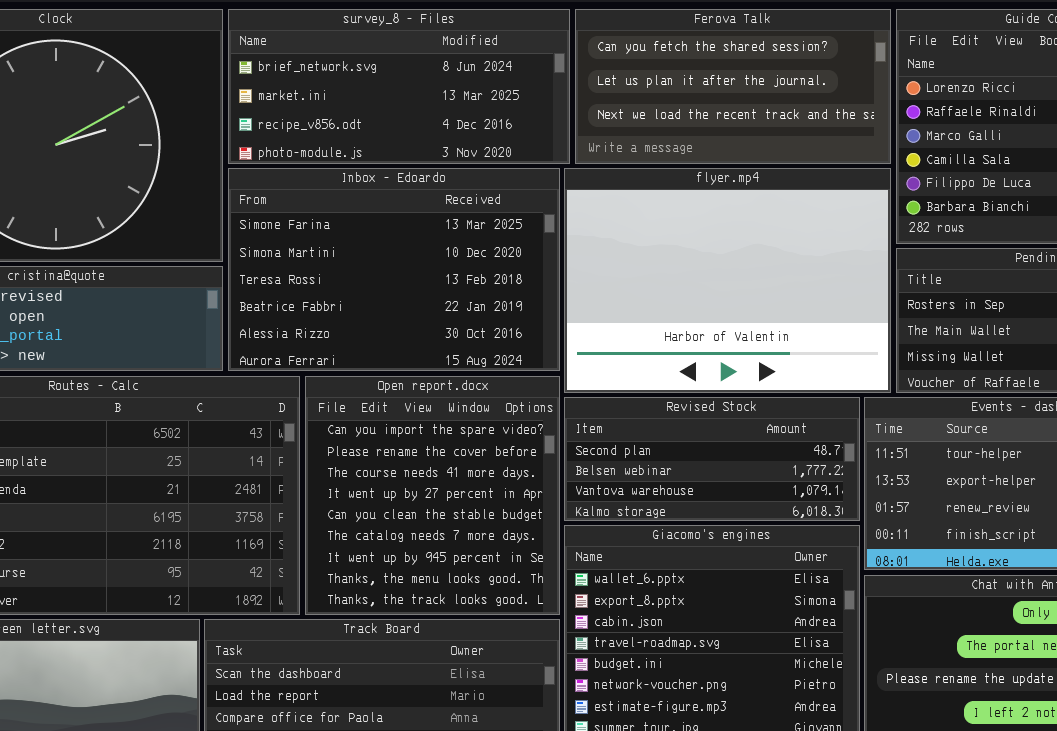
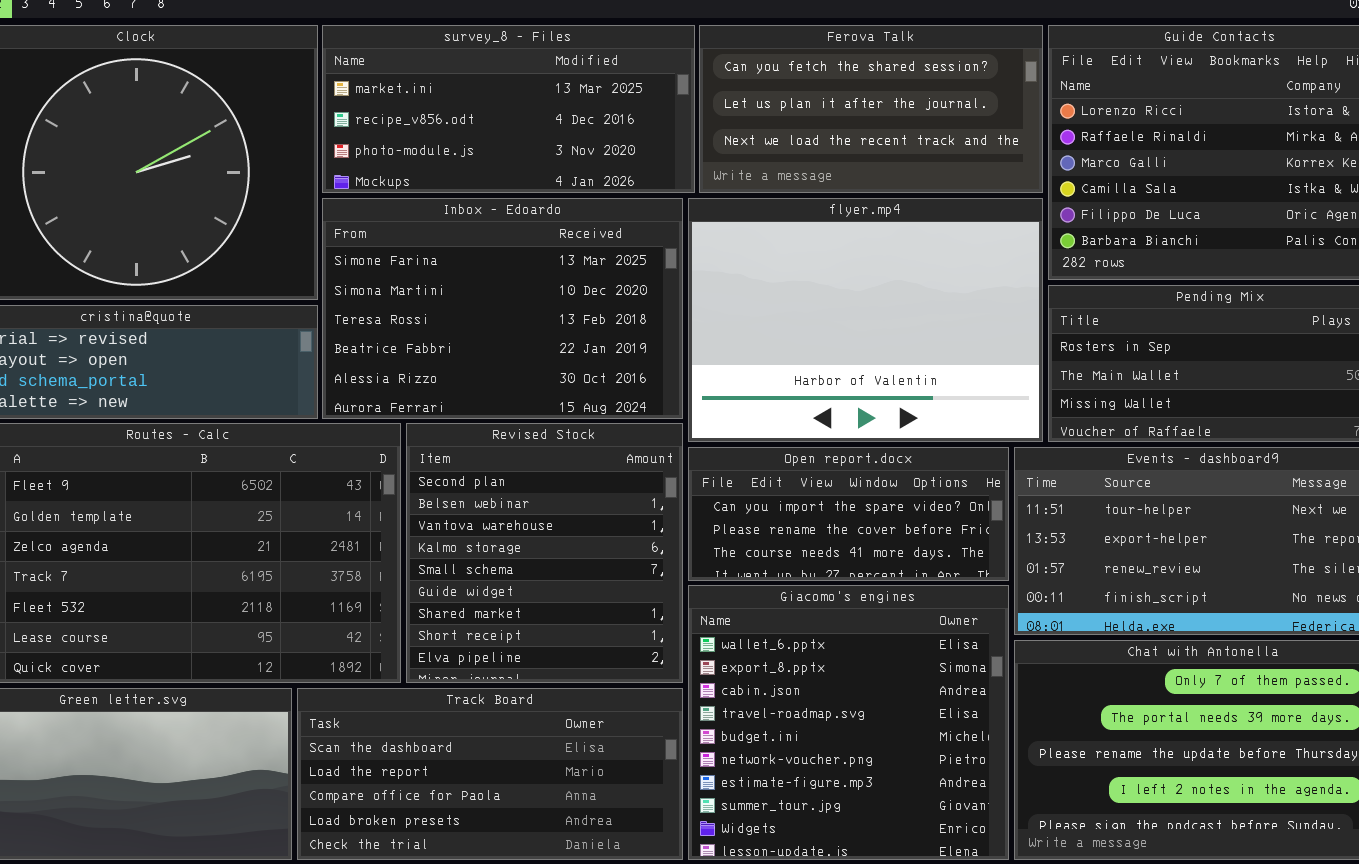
survey_8 - Files: [228,9,570,164] -> [322,25,695,193], scrolled down 1 row
Open report.docx: [305,376,560,615] -> [688,447,1009,581], moved, resized
Revised Stock: [564,397,860,521] -> [406,423,683,683], moved, resized

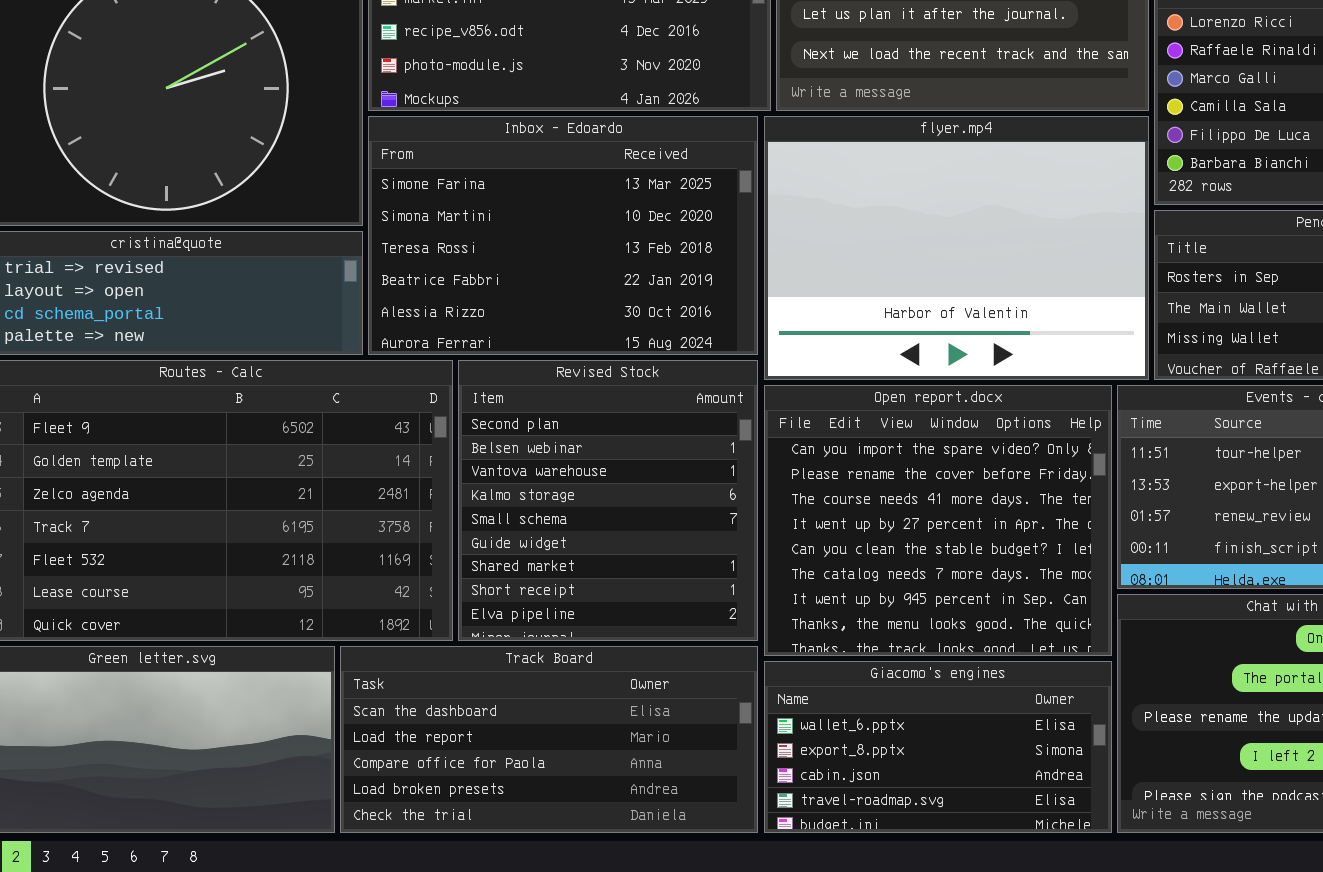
Open report.docx: [688,447,1009,581] -> [764,385,1112,656], resized
Giacomo's engines: [688,585,1009,860] -> [764,661,1112,833], resized

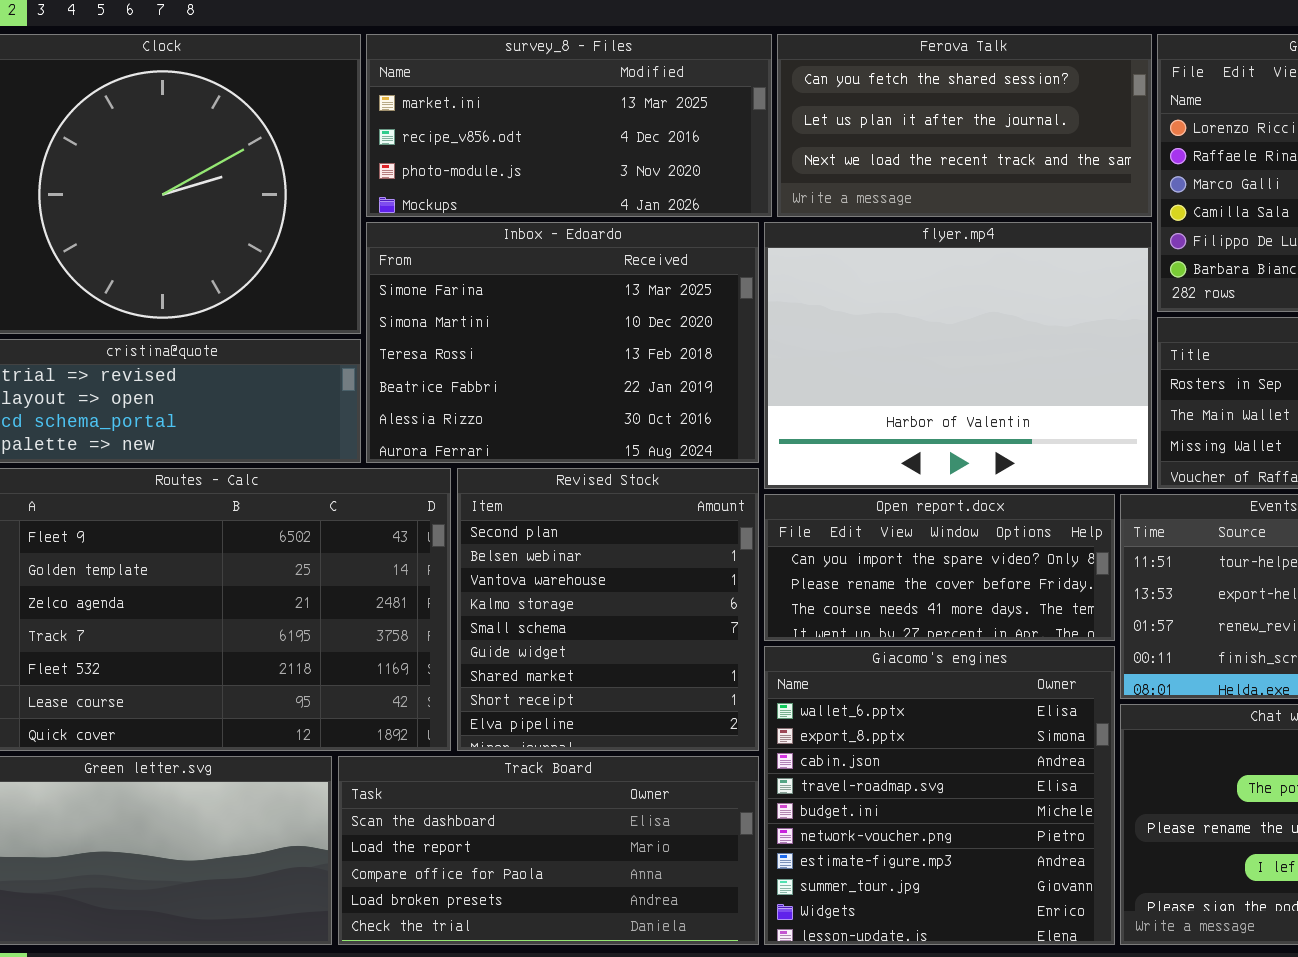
Open report.docx: [764,385,1112,656] -> [764,494,1115,641], resized
Giacomo's engines: [764,661,1112,833] -> [764,646,1115,945], resized

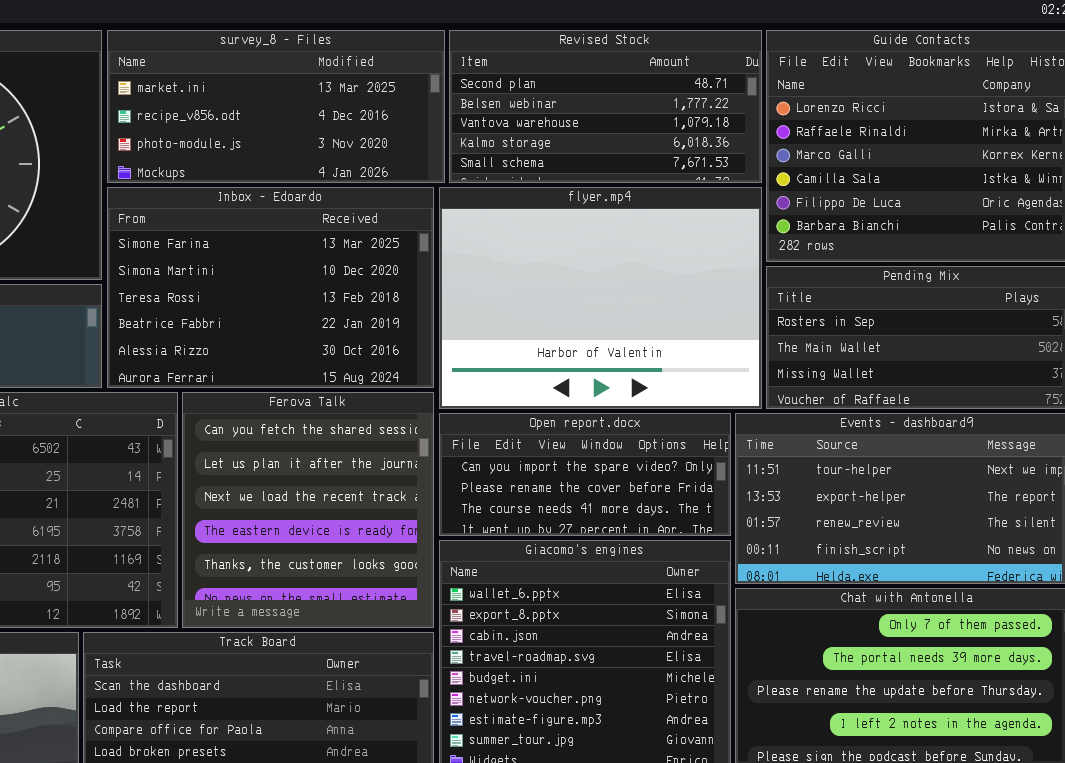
Ferova Talk: [777,34,1152,217] -> [182,392,434,628], moved, resized
Revised Stock: [457,468,759,751] -> [449,30,762,183], moved, resized

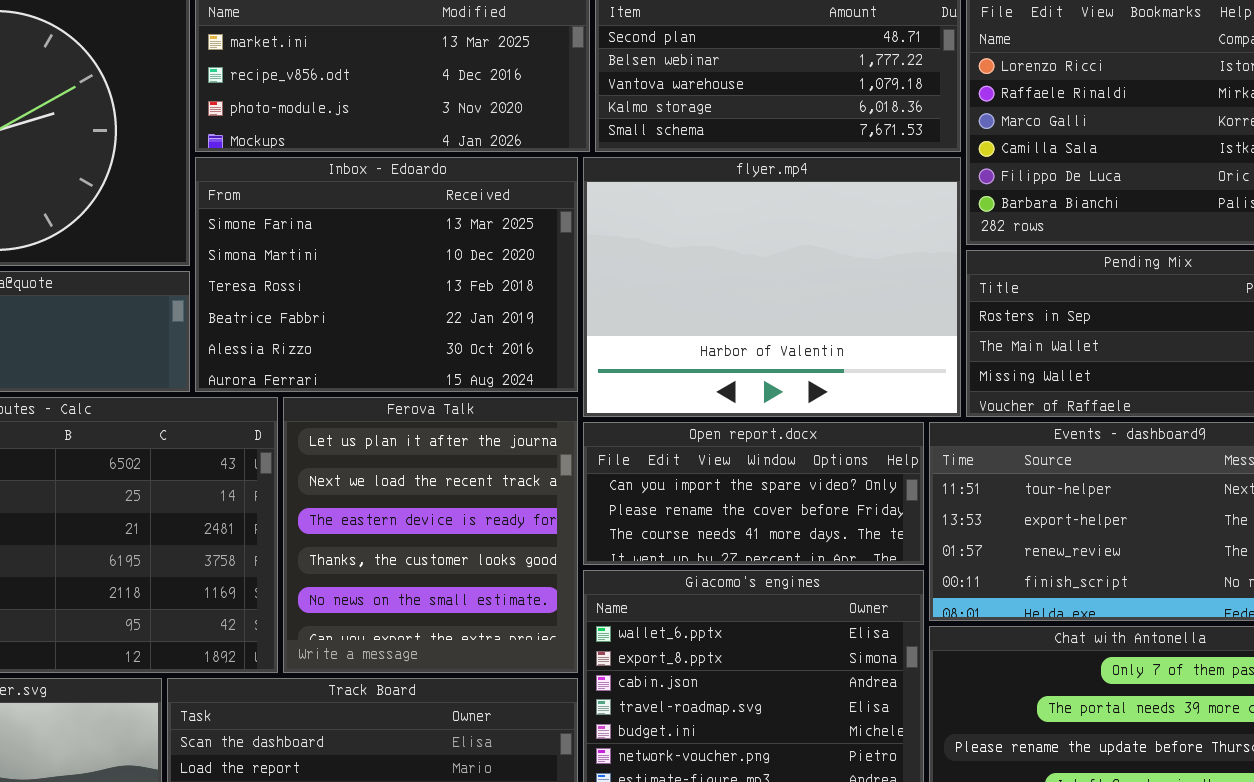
Ferova Talk: [182,392,434,628] -> [283,397,578,673], scrolled down 1 row

